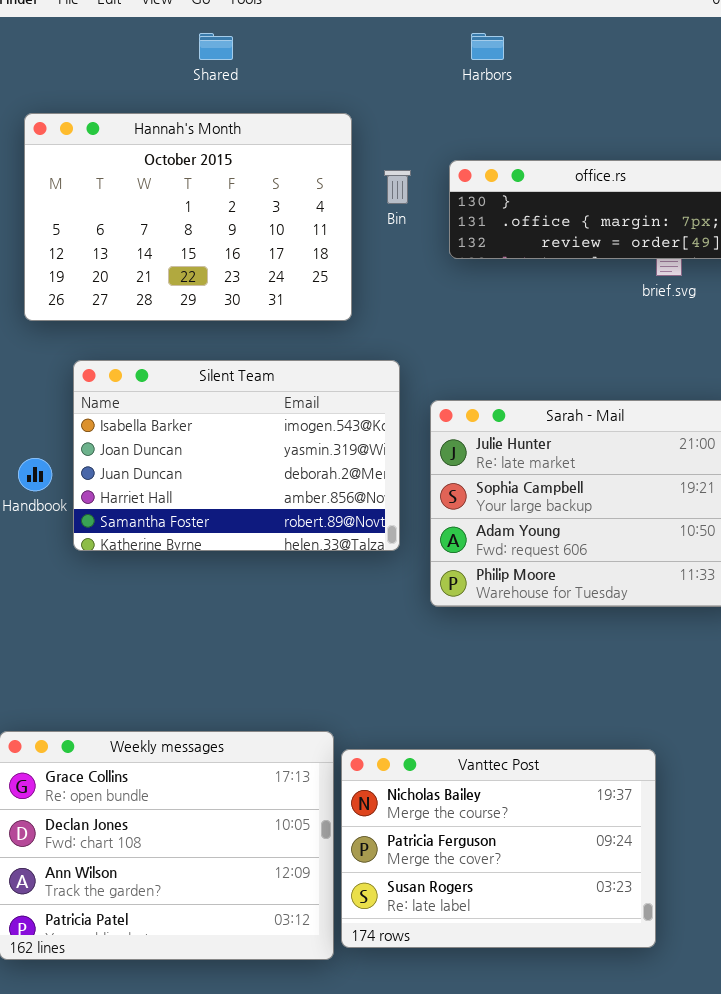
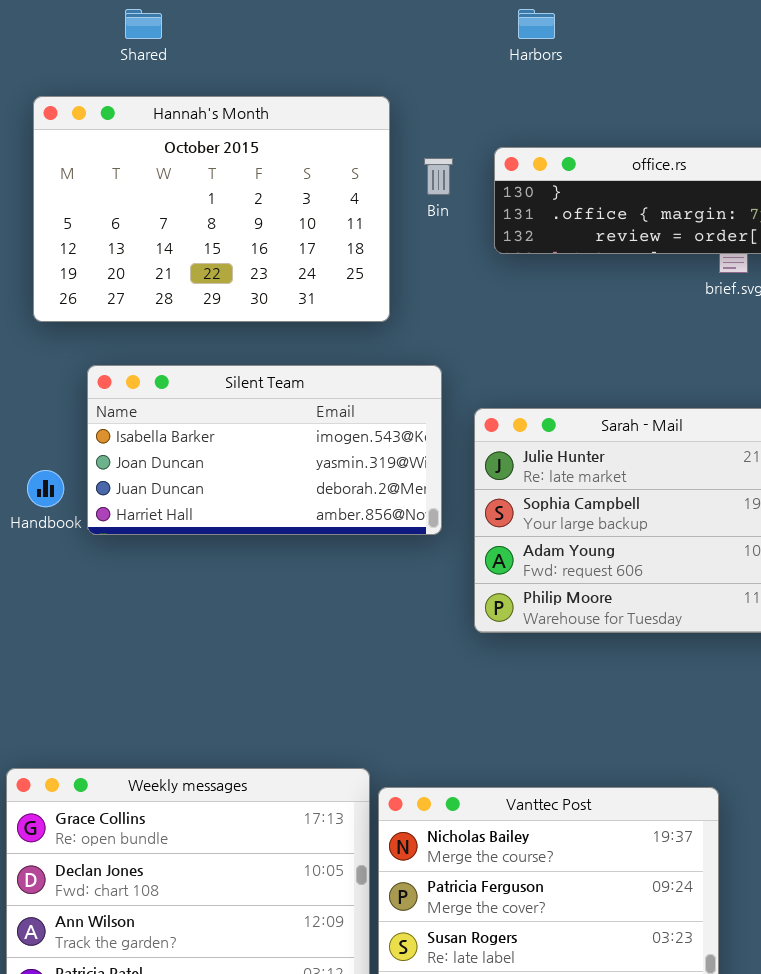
Shared: [199,33,233,60] -> [125,9,162,39], moved
Silent Team: [73,360,400,551] -> [87,365,442,535], resized

